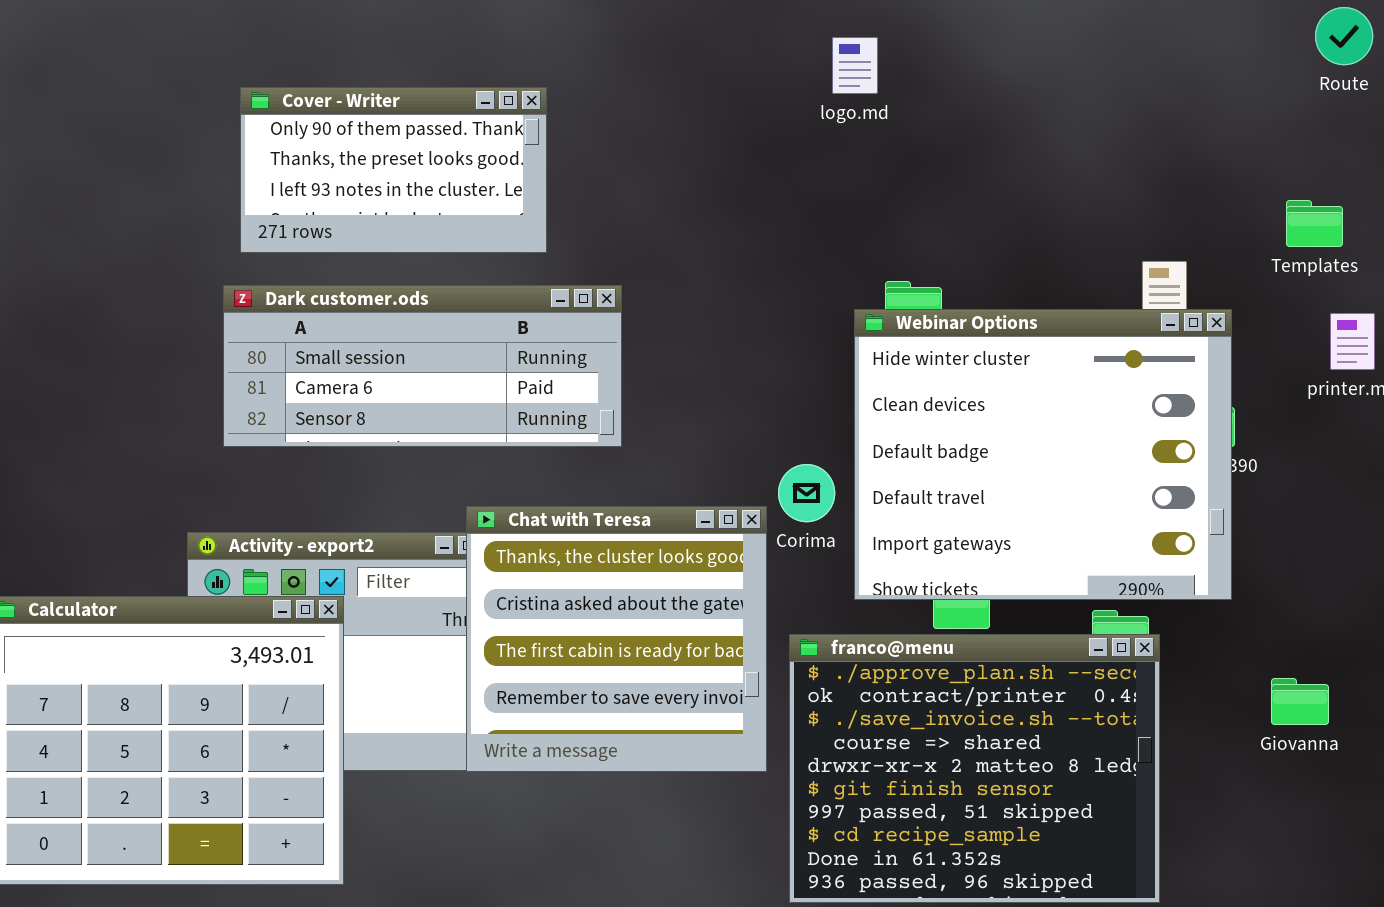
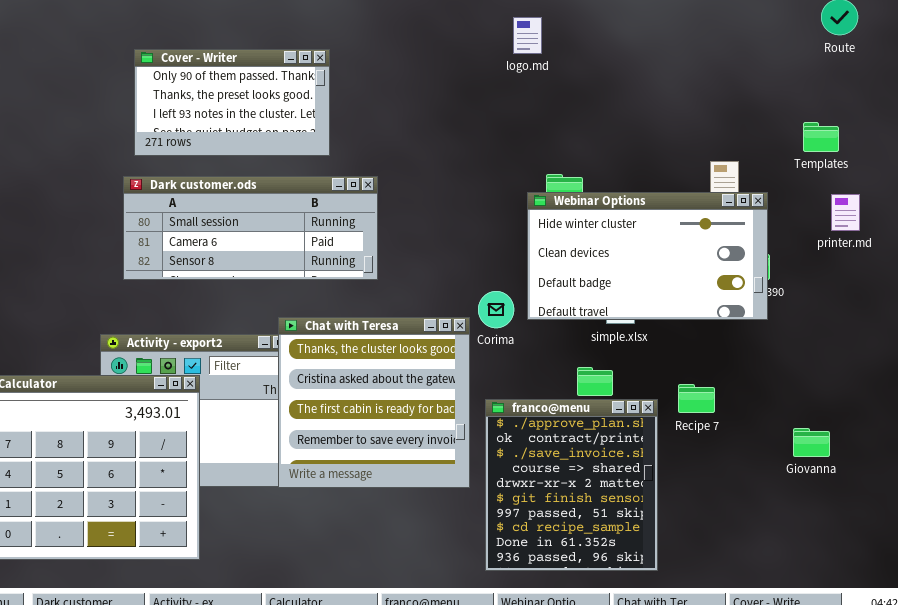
Webinar Options: [854,309,1232,600] -> [527,192,768,320], resized
franco@menu: [789,634,1160,903] -> [485,399,658,571], resized

